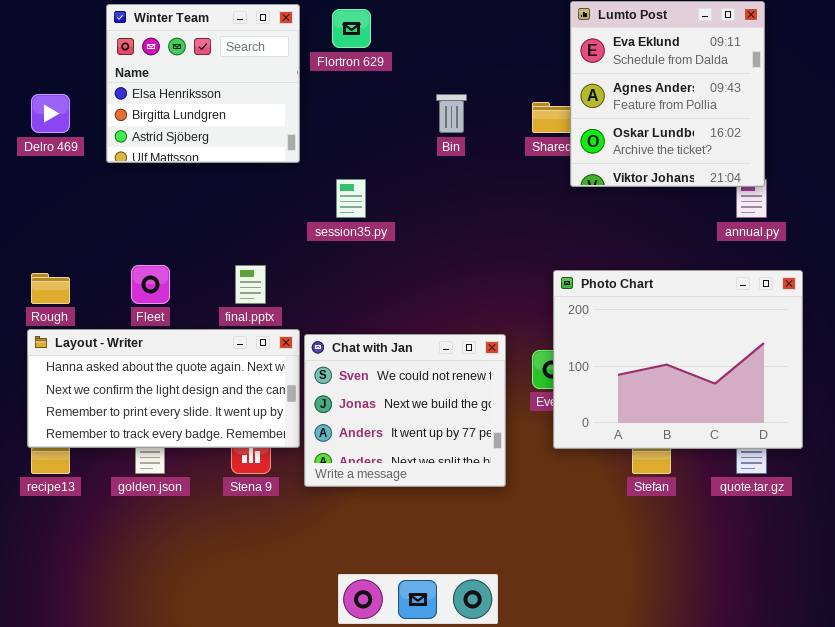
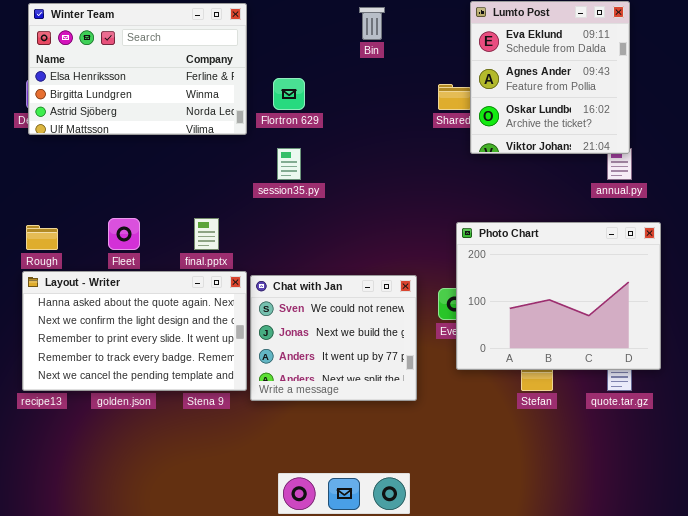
Winter Team: [106,4,300,163] -> [28,3,247,135], resized
Flortron 629: [332,9,371,48] -> [273,78,305,110], moved
Bin: [436,94,467,133] -> [359,7,385,40], moved
Layout - Writer: [27,329,300,448] -> [22,271,247,391], resized

